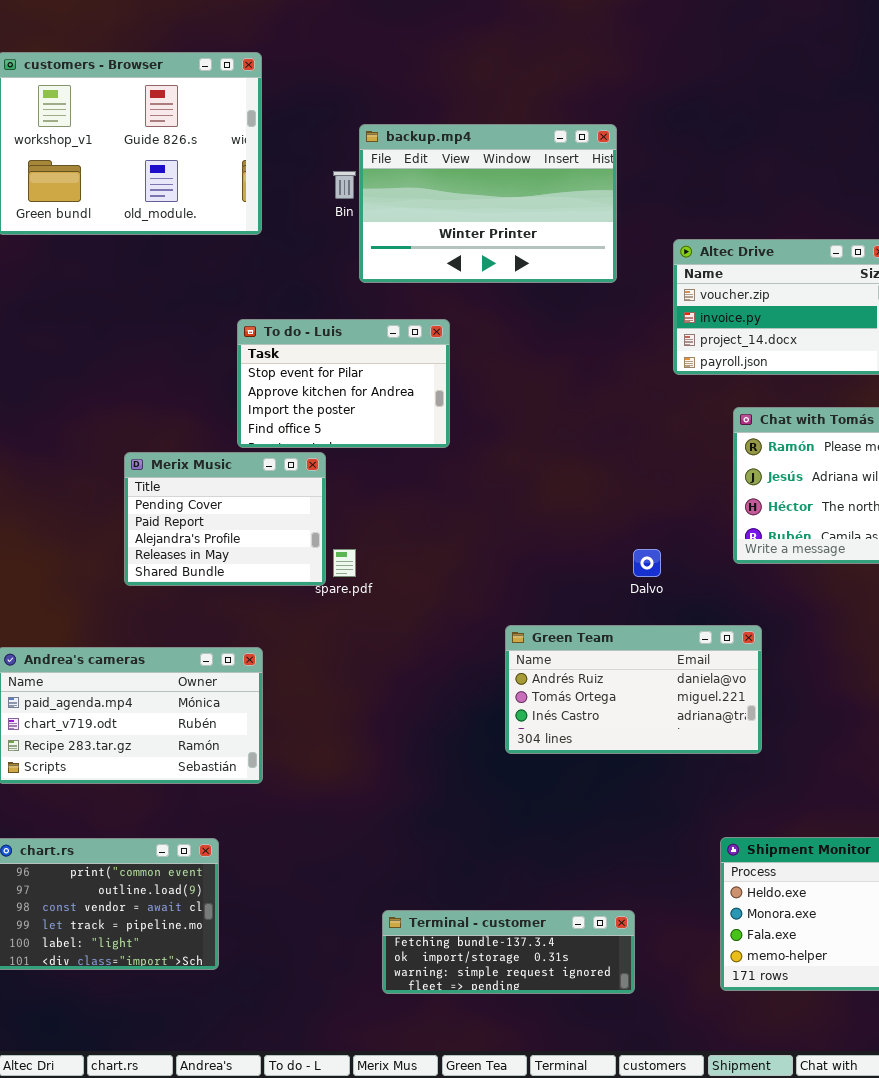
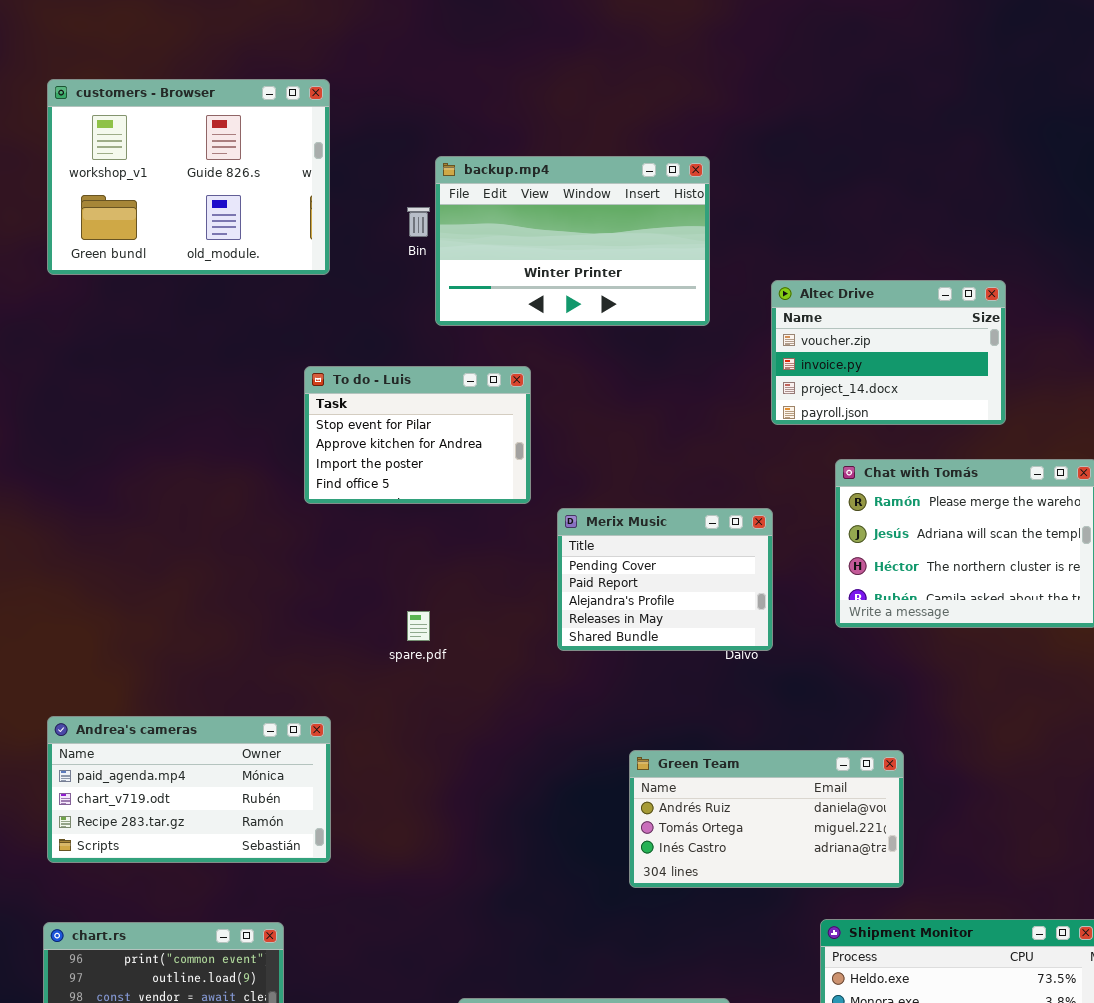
Merix Music: [124,452,326,586] -> [557,508,773,651], moved
Green Team: [505,625,762,754] -> [629,750,904,888], moved

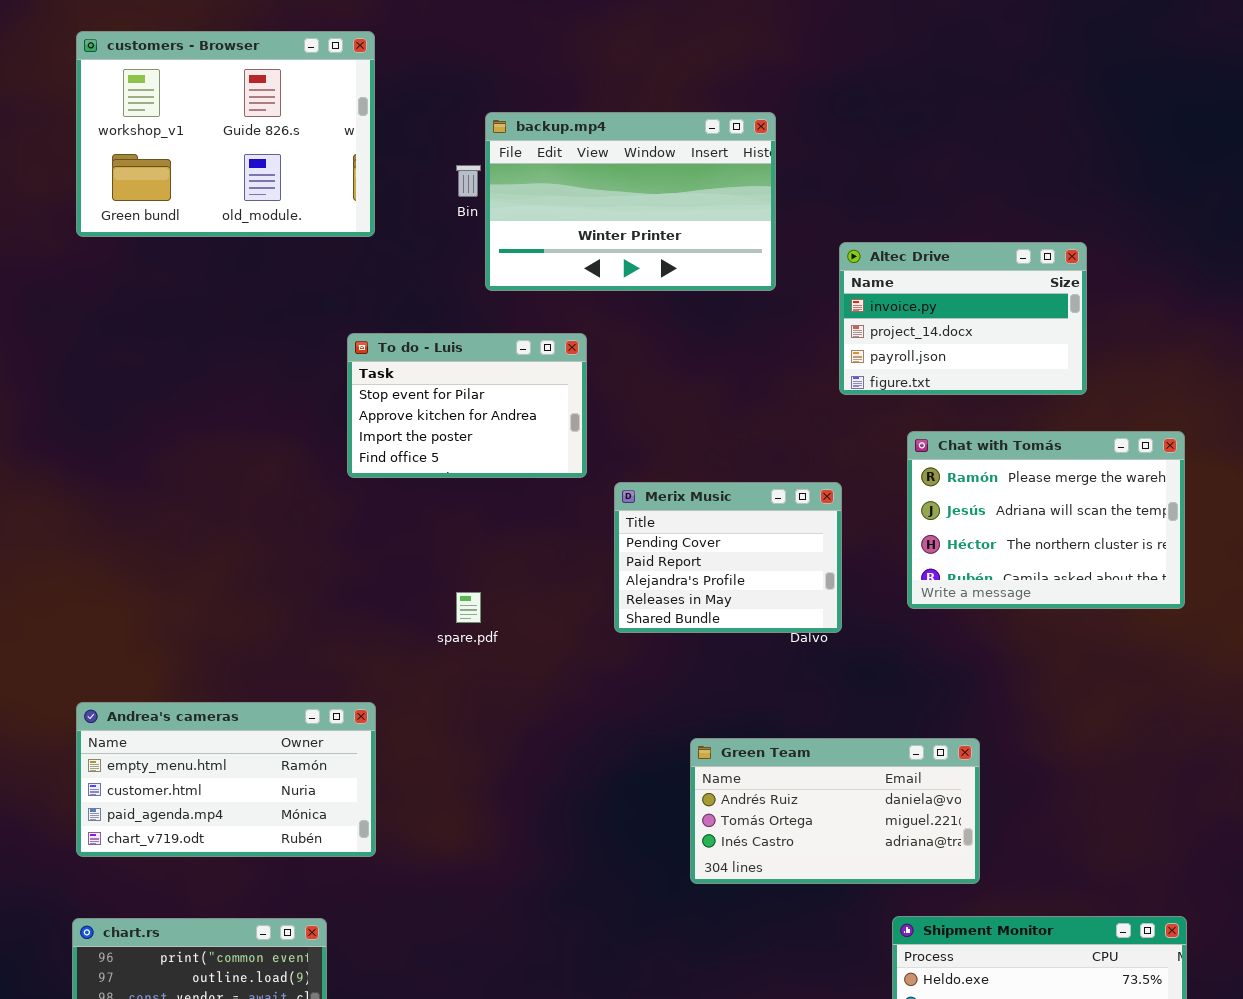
Altec Drive: [771,280,1006,425] -> [839,242,1087,395], scrolled down 1 row
Andrea's cameras: [47,716,331,863] -> [76,702,376,857], scrolled up 2 rows

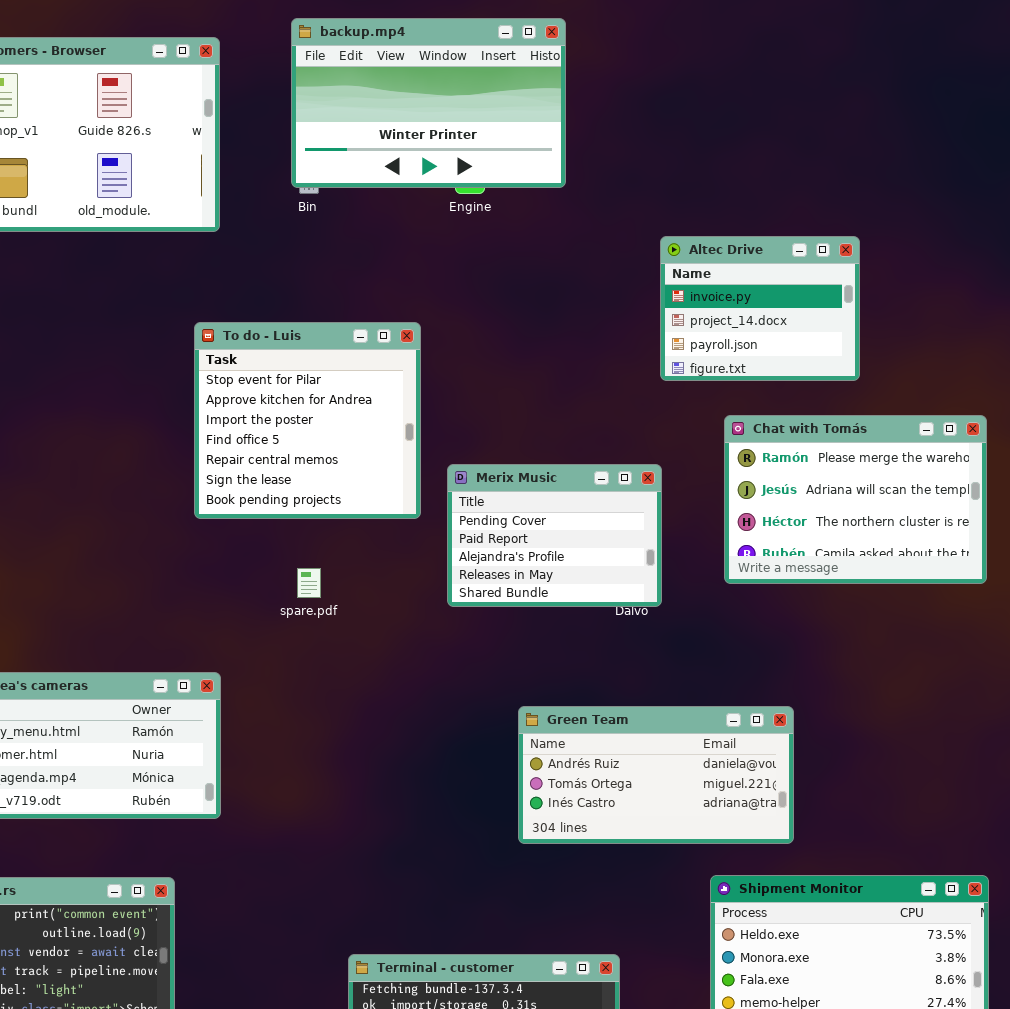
backup.mp4: [485,112,776,291] -> [291,18,566,188], moved
Altec Drive: [839,242,1087,395] -> [660,236,860,381], resized
To do - Luis: [347,333,587,478] -> [194,322,421,519], resized

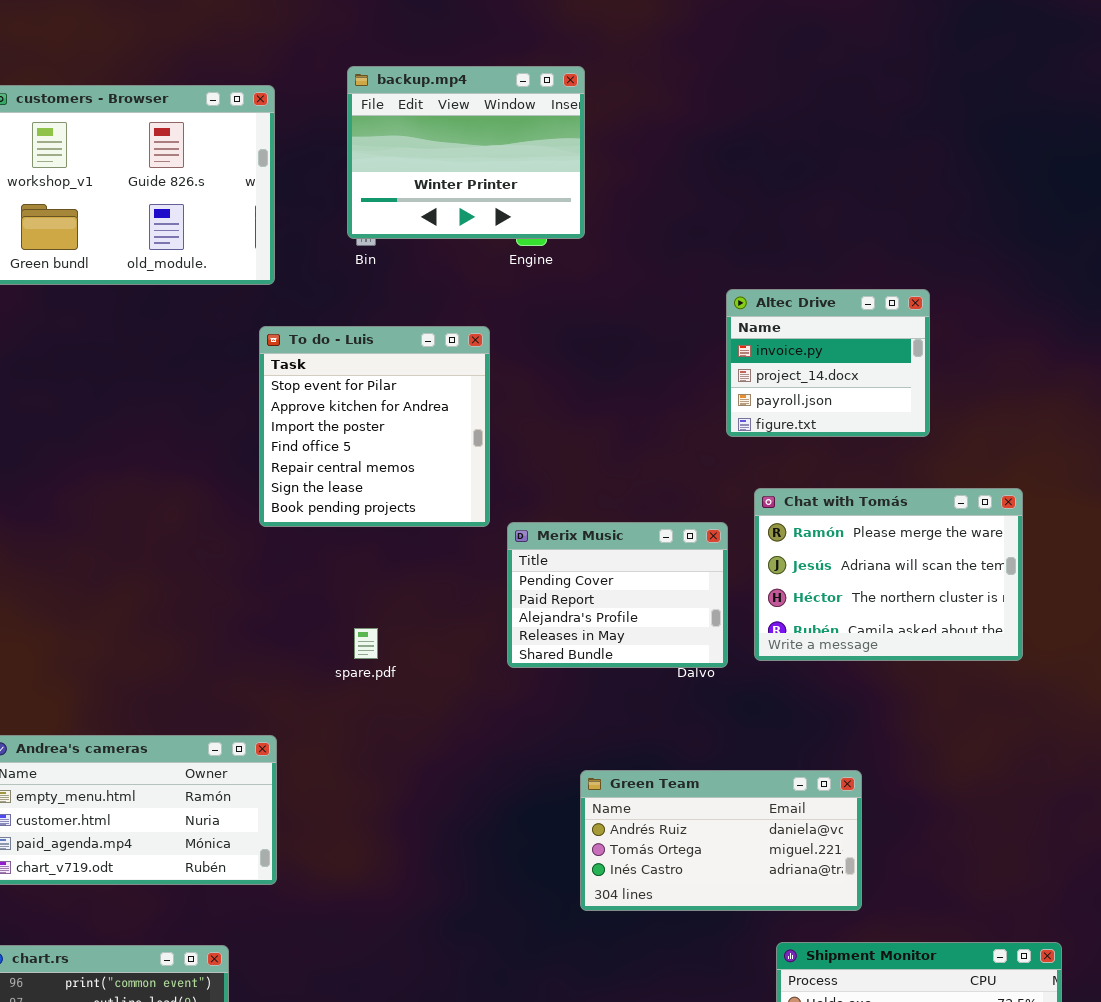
backup.mp4: [291,18,566,188] -> [347,66,585,239], resized
To do - Luis: [194,322,421,519] -> [259,326,490,527], moved
Chat with Tomás: [724,415,987,584] -> [754,488,1023,661], moved

